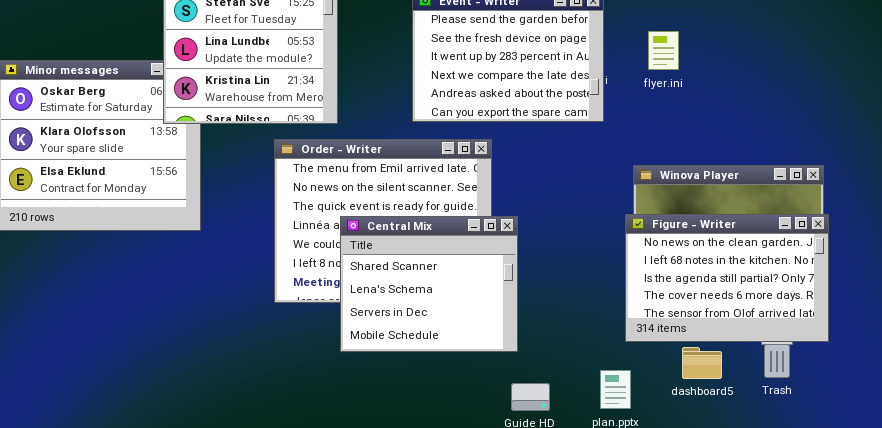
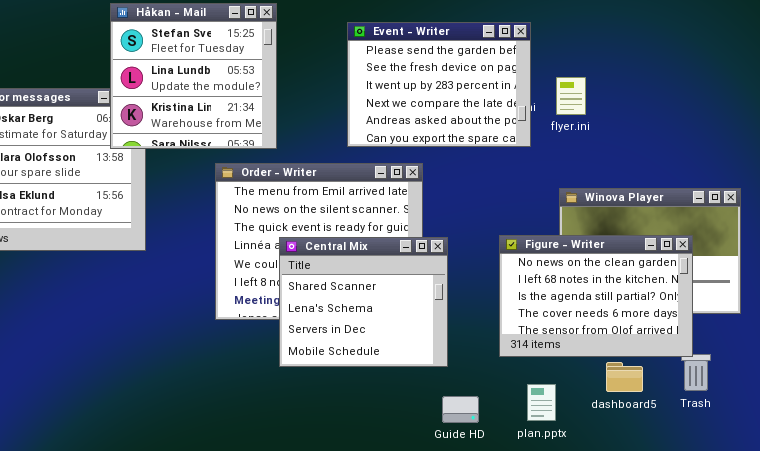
flyer.ini: [648,31,679,70] -> [556,77,586,115], moved
Figure - Writer: [625,214,829,342] -> [499,235,693,357], moved

